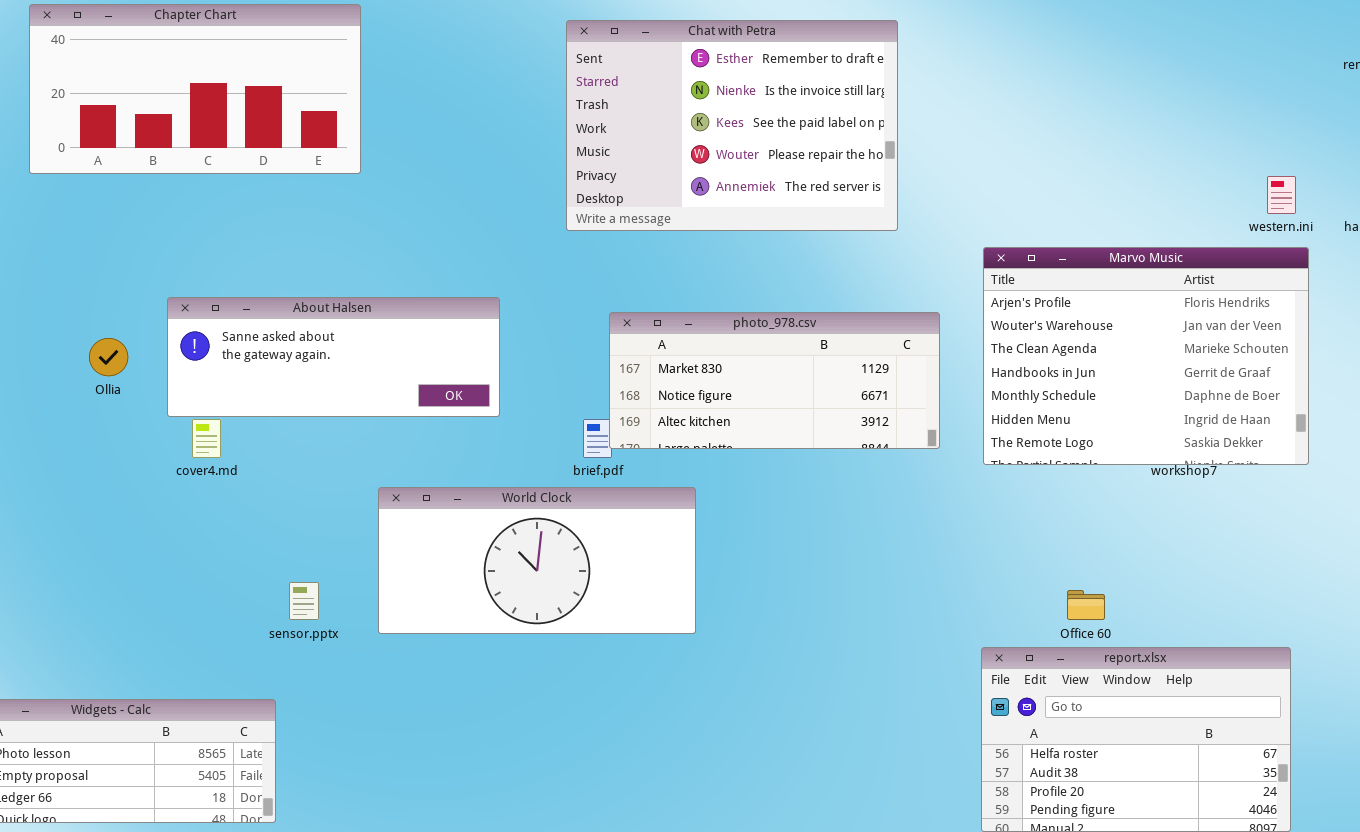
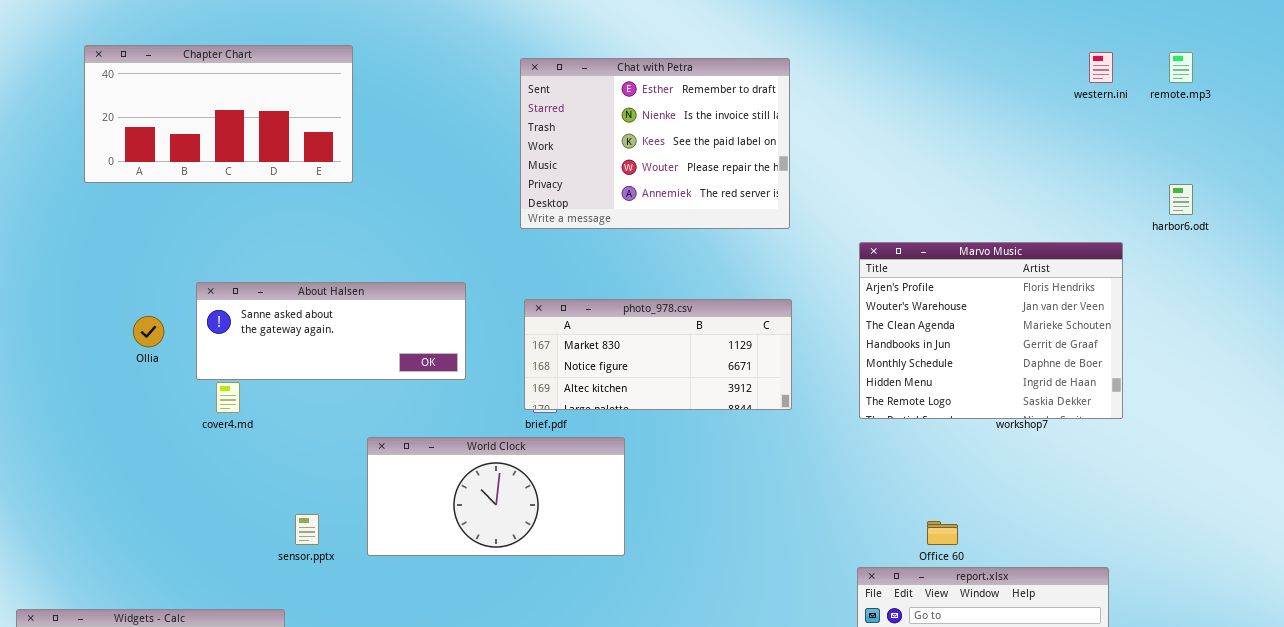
western.ini: [1267,176,1296,214] -> [1089,52,1113,83], moved
photo_978.csv: [609,312,940,449] -> [524,299,792,410], moved

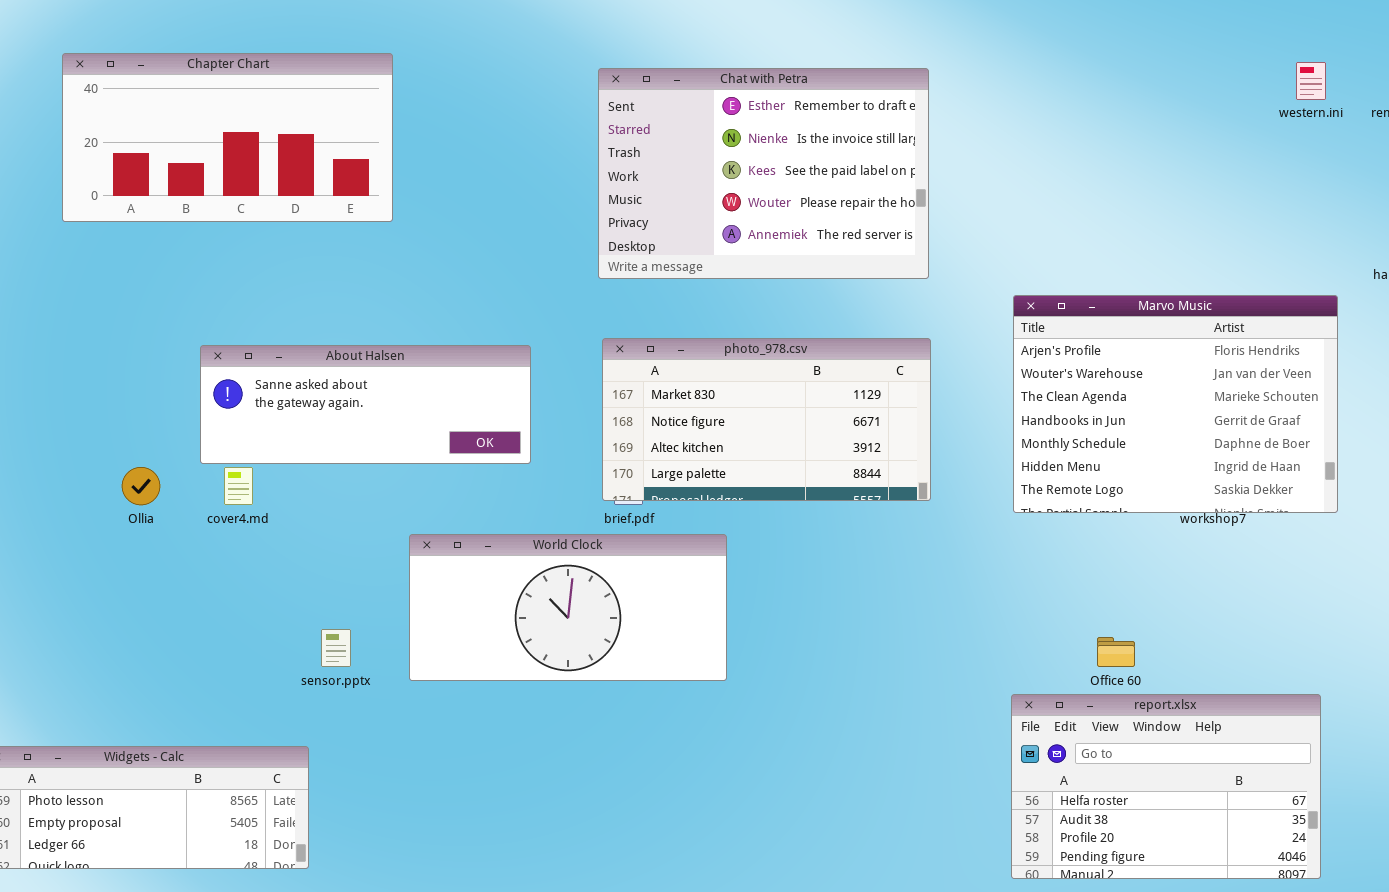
photo_978.csv: [524,299,792,410] -> [602,338,931,501], resized
Ollia: [133,316,164,347] -> [122,467,160,505], moved

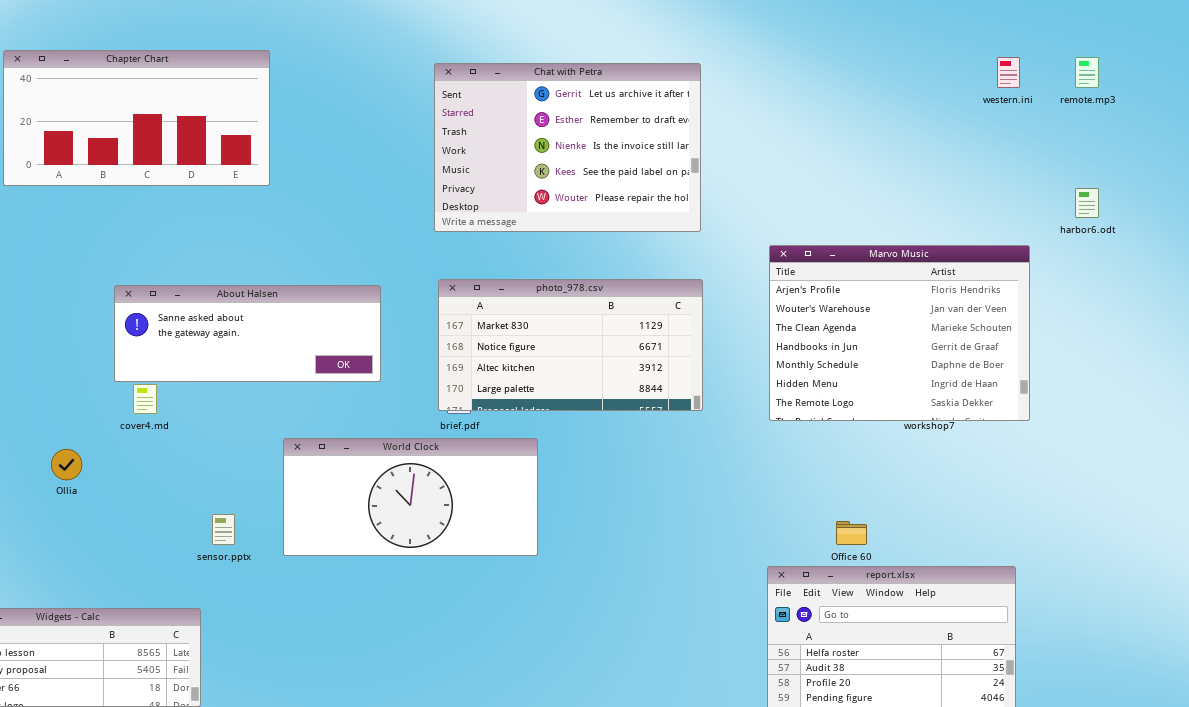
Chat with Petra: [598,68,929,279] -> [434,63,701,232], scrolled up 1 row
Ollia: [122,467,160,505] -> [51,449,82,480], moved

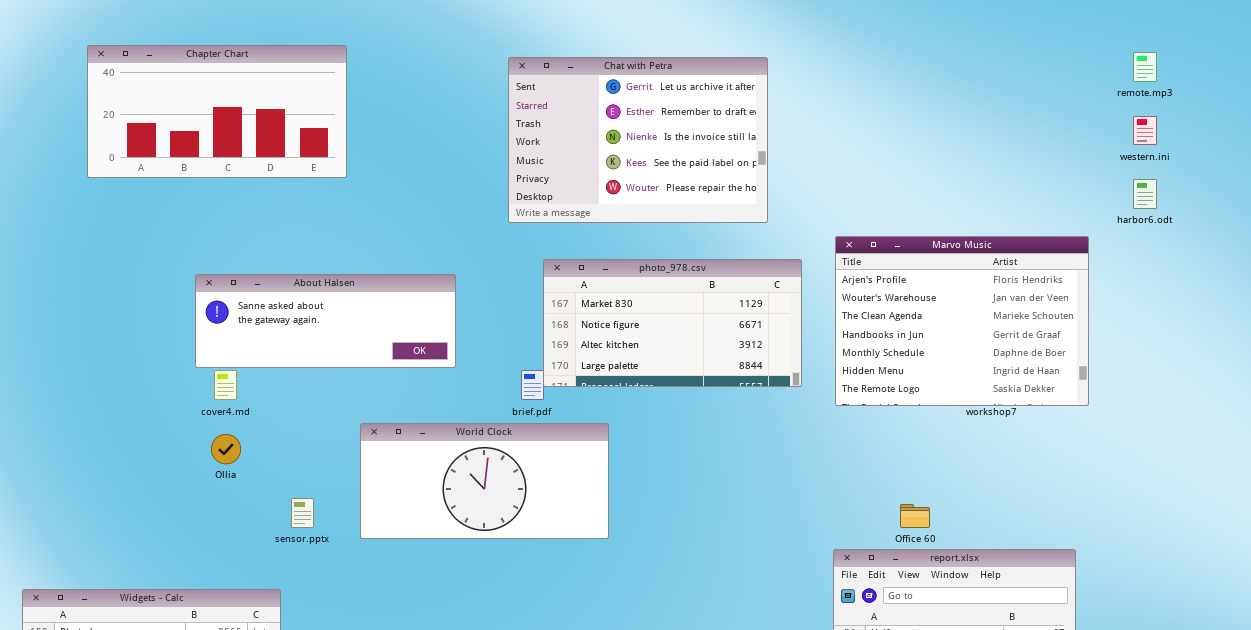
western.ini: [997,57,1020,88] -> [1133,116,1157,145], moved
photo_978.csv: [438,279,703,411] -> [543,259,802,387], moved
Ollia: [51,449,82,480] -> [211,434,241,464], moved

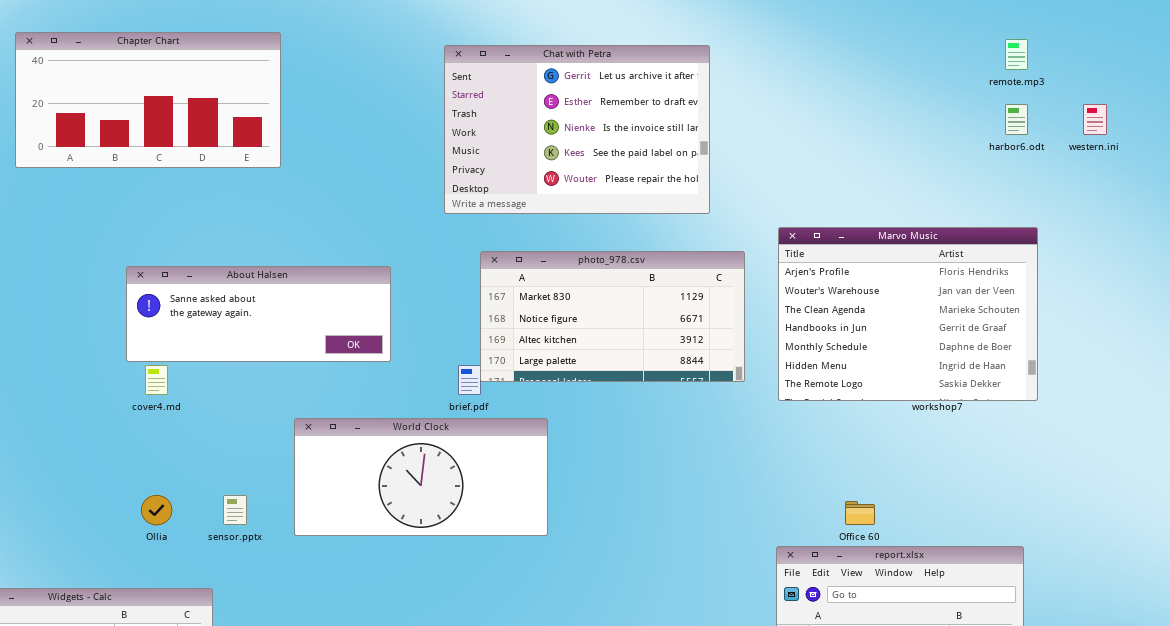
remote.mp3: [1133,52,1157,82] -> [1005,39,1028,70], moved
harbor6.odt: [1133,179,1157,209] -> [1005,104,1028,135], moved
Ollia: [211,434,241,464] -> [141,495,172,525], moved

